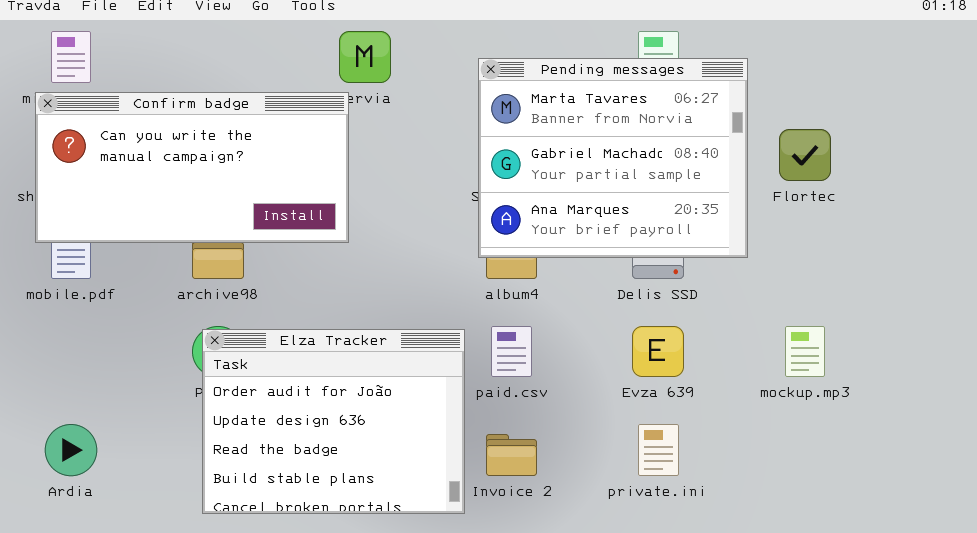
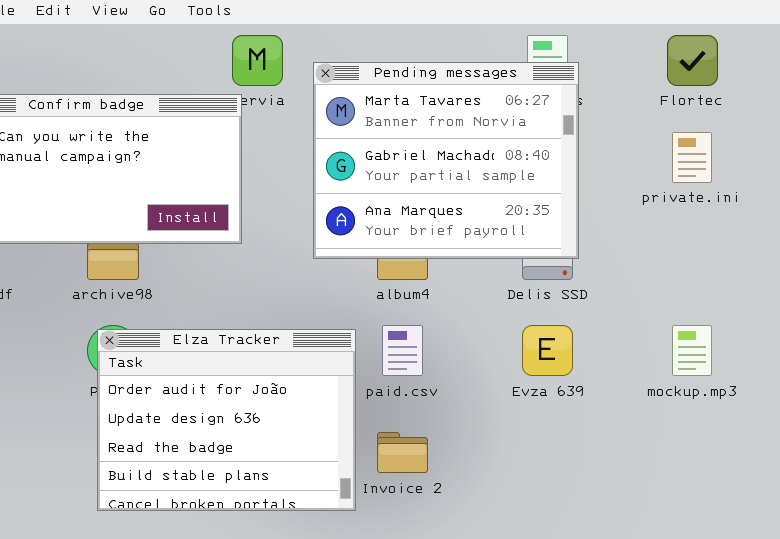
Pending messages: [478,58,748,258] -> [313,62,579,259], moved
Flortec: [779,129,831,181] -> [667,35,718,86], moved
private.ini: [638,424,679,476] -> [672,132,712,183], moved

